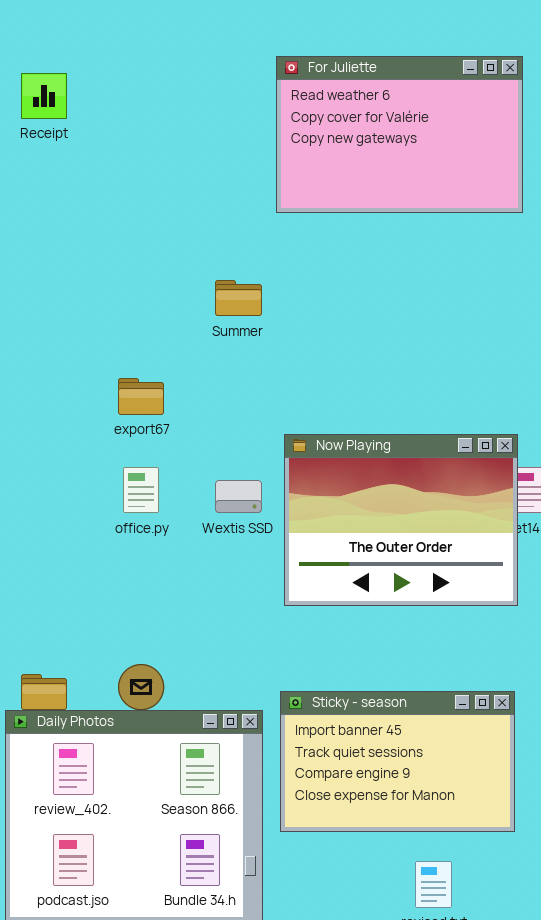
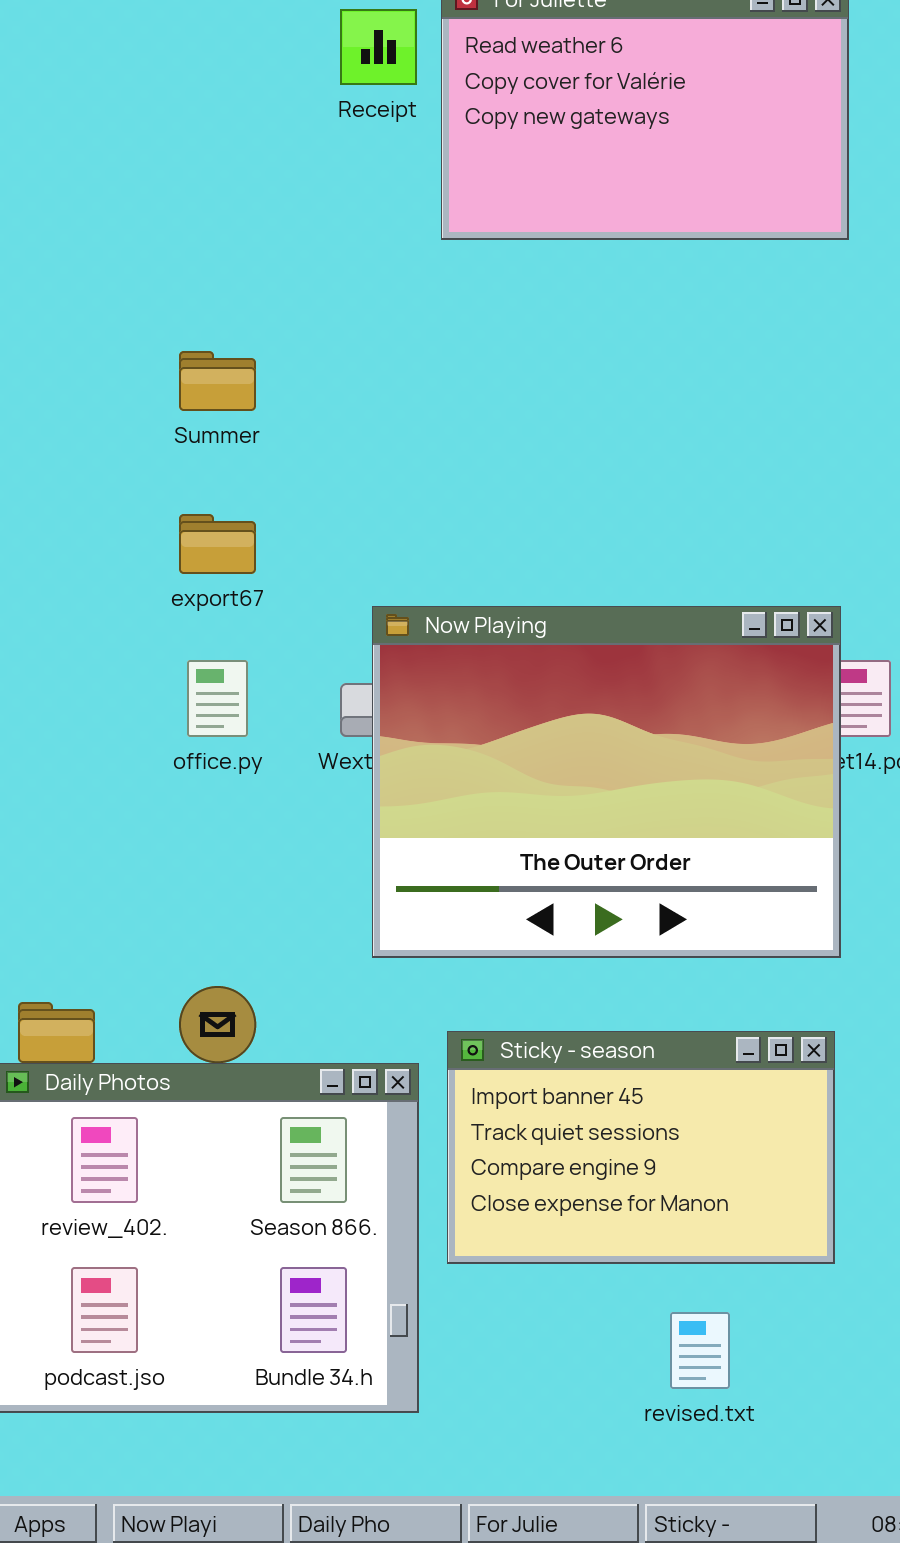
Receipt: [21,73,67,119] -> [340,9,417,85], moved
Summer: [215,280,262,316] -> [179,351,256,411], moved
Now Playing: [284,434,518,606] -> [372,606,841,958], resized

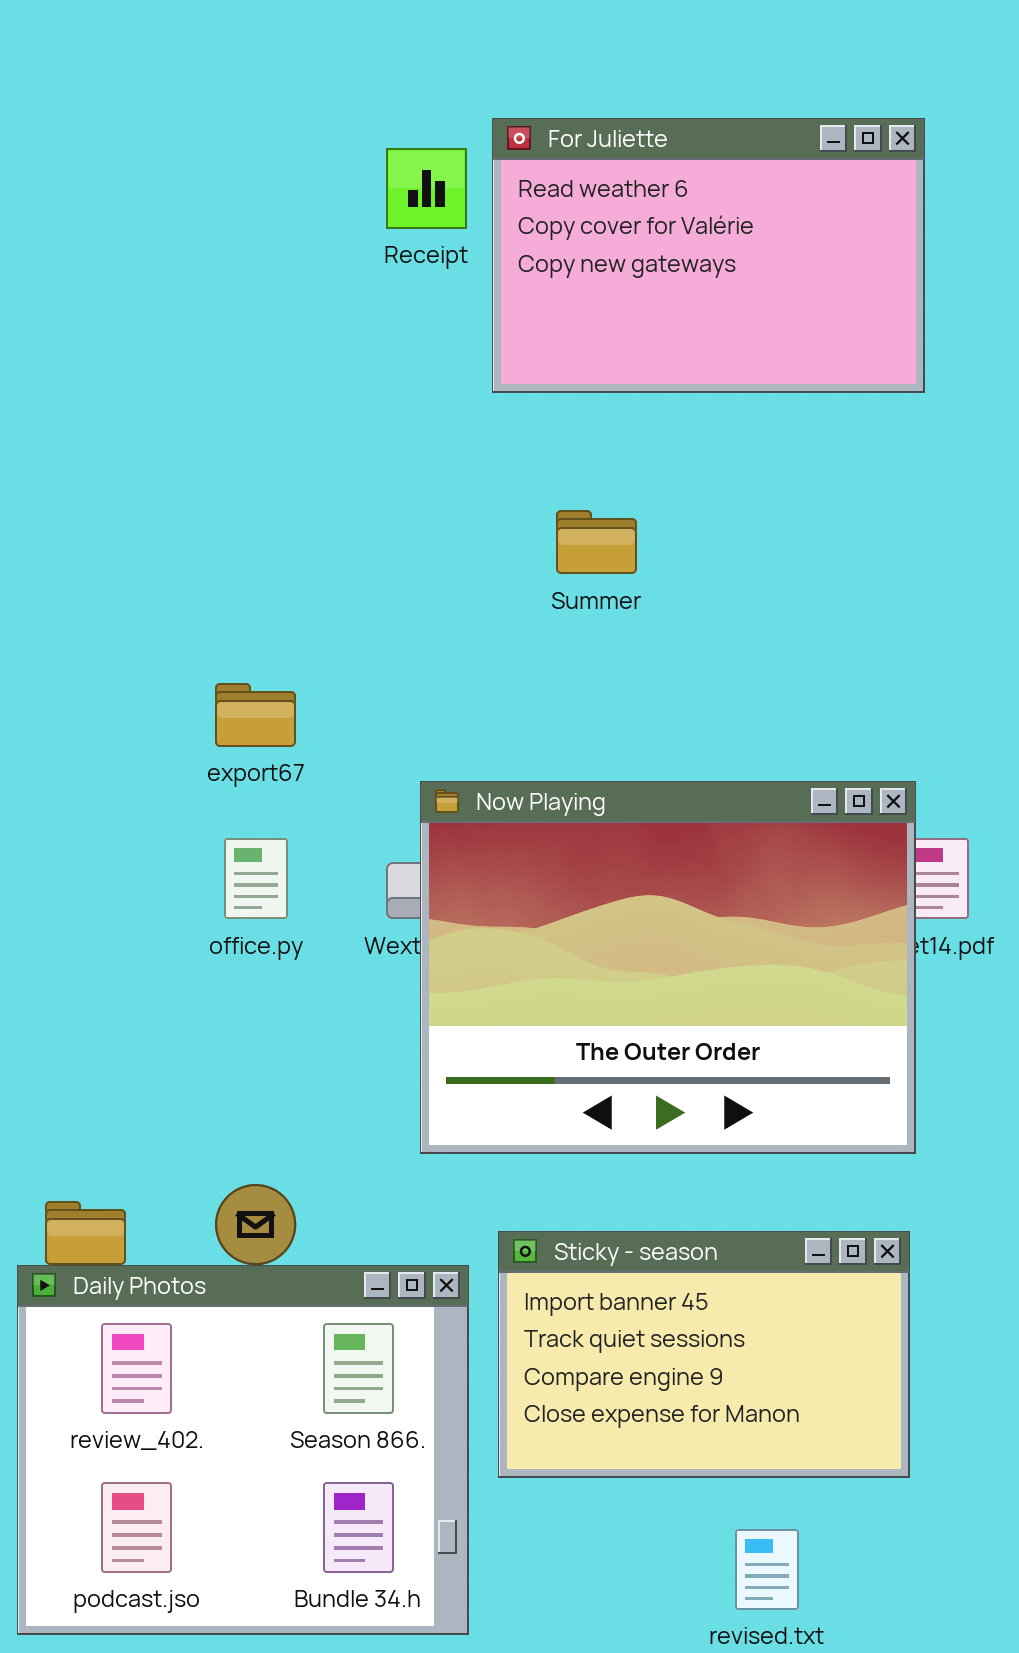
Summer: [179,351,256,411] -> [556,510,637,574], moved

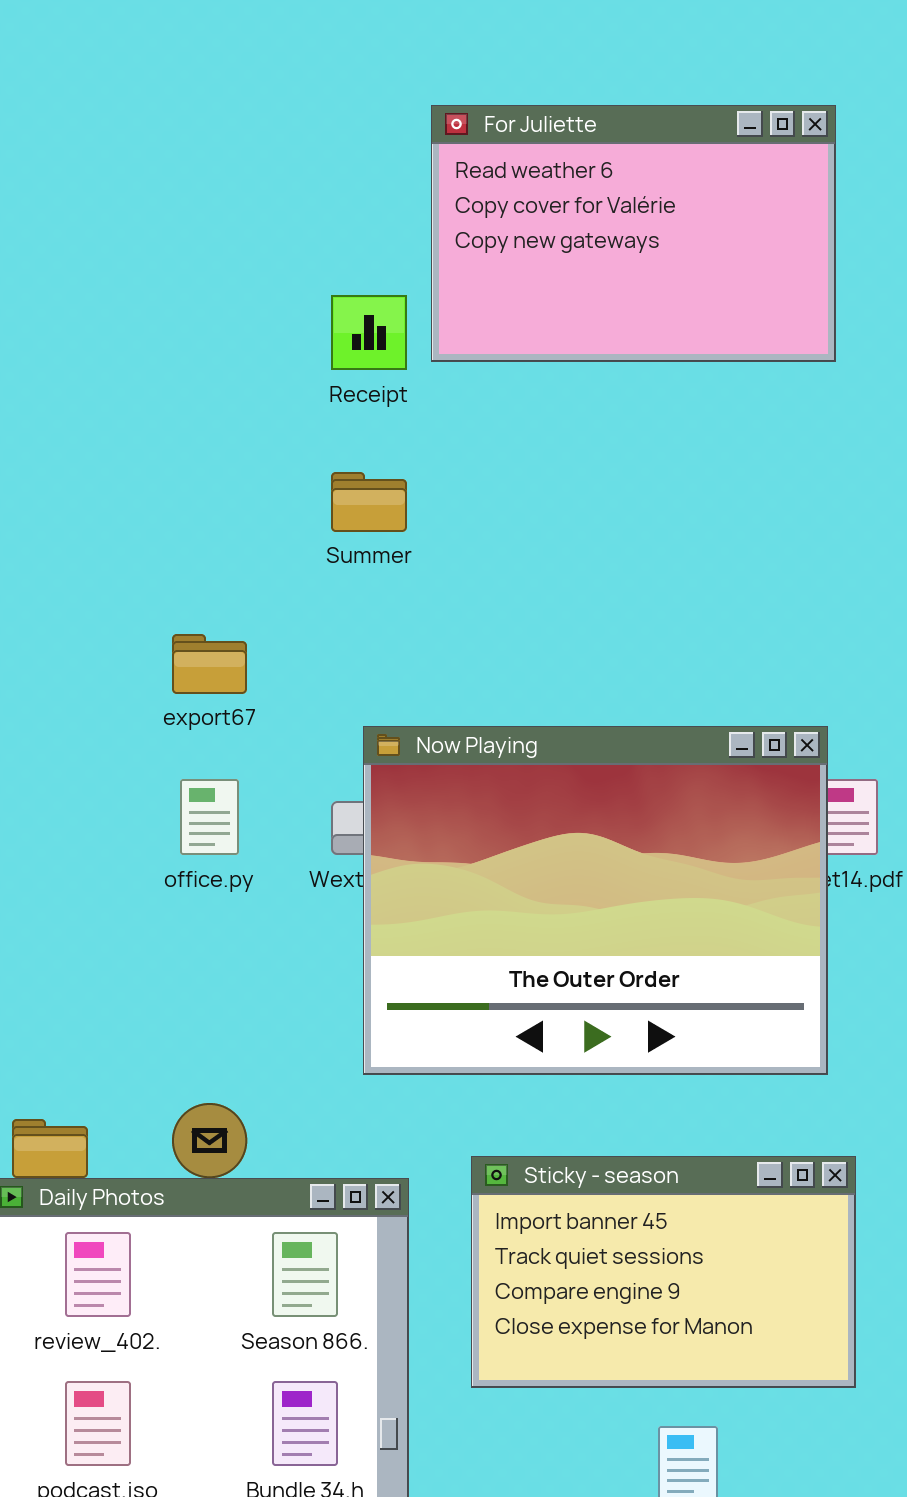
Receipt: [386,148,467,229] -> [331,295,407,370], moved
Summer: [556,510,637,574] -> [331,472,407,532], moved
Sticky - season: [498,1231,910,1478] -> [471,1156,856,1388], moved

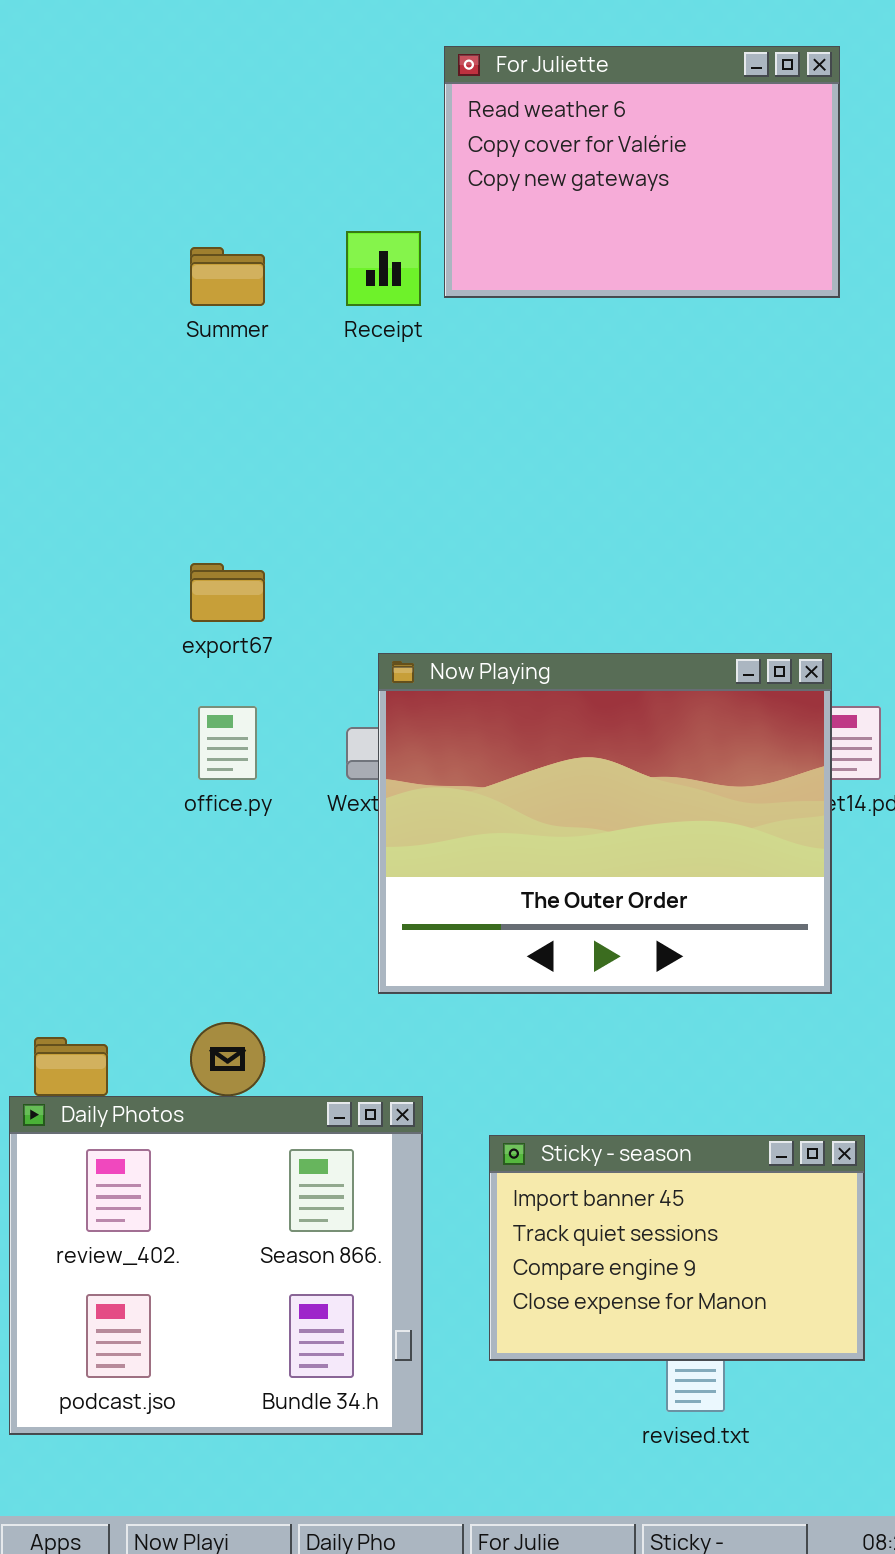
Summer: [331,472,407,532] -> [190,247,265,306], moved
Sticky - season: [471,1156,856,1388] -> [489,1135,865,1361], moved

